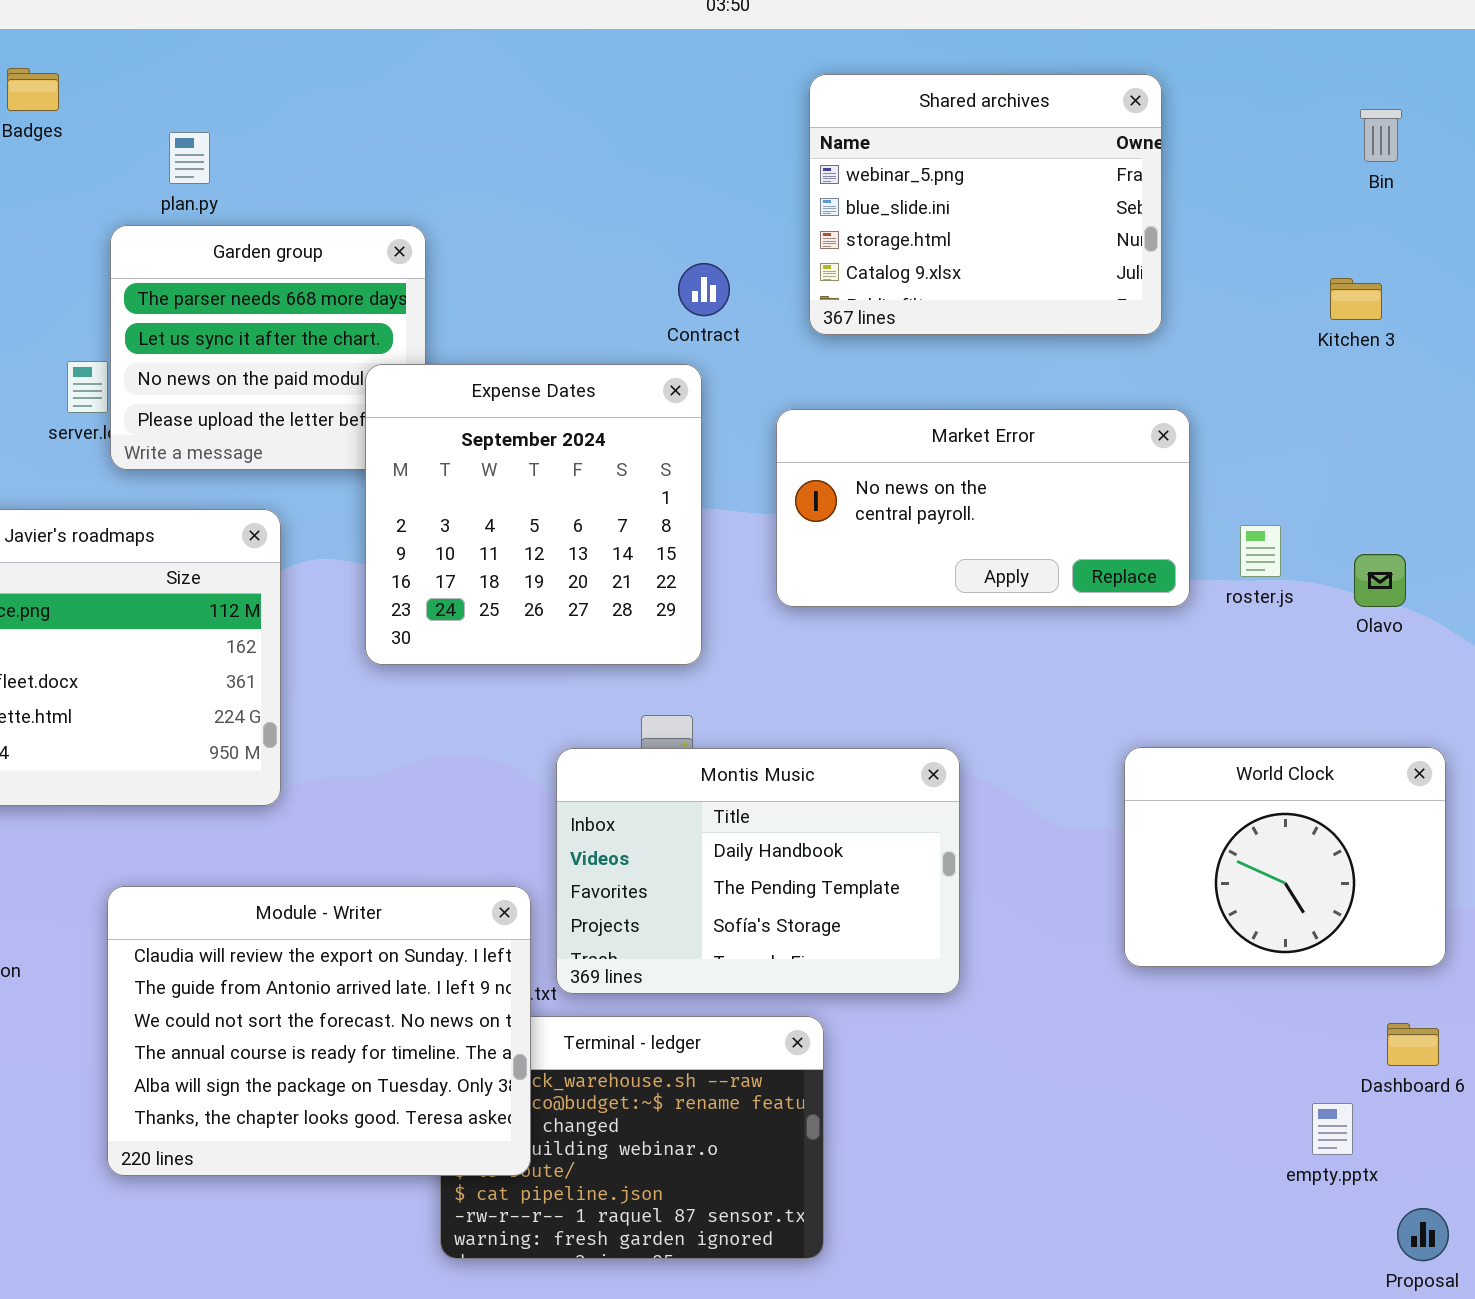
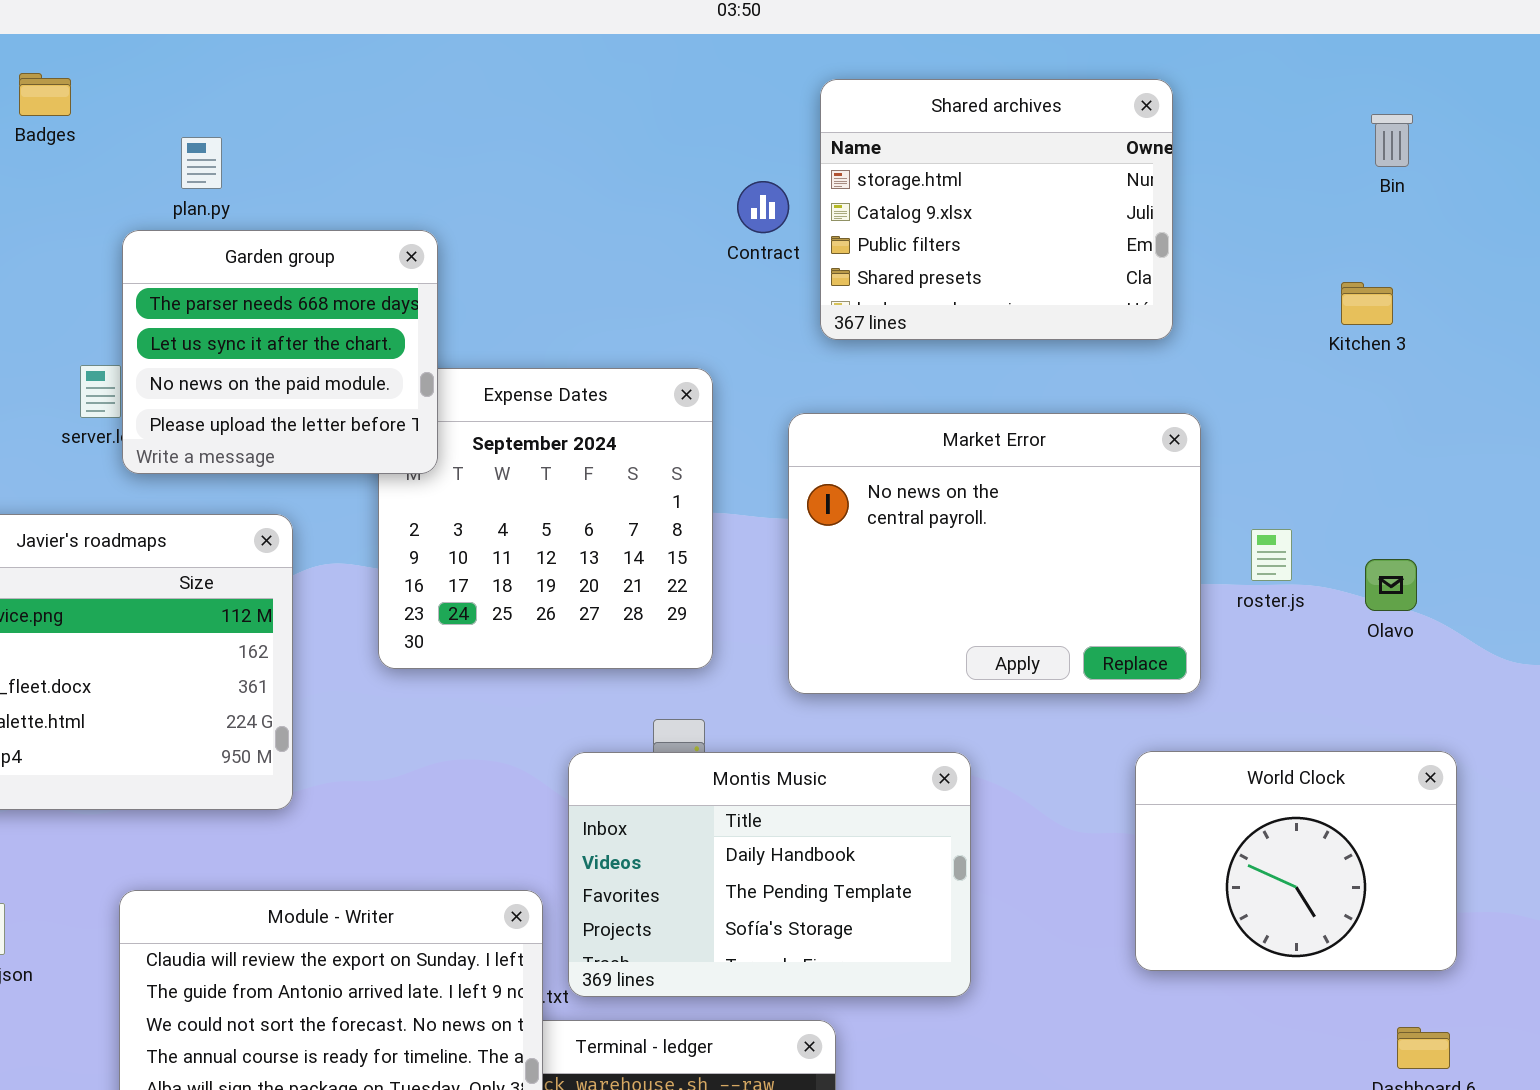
Shared archives: [809,74,1162,335] -> [820,79,1173,340], scrolled down 2 rows
Garden group: [110,225,426,470] -> [122,230,438,474], raised
Contract: [678,263,730,316] -> [737,181,789,233], moved
Market Error: [776,409,1190,607] -> [788,413,1201,694], resized

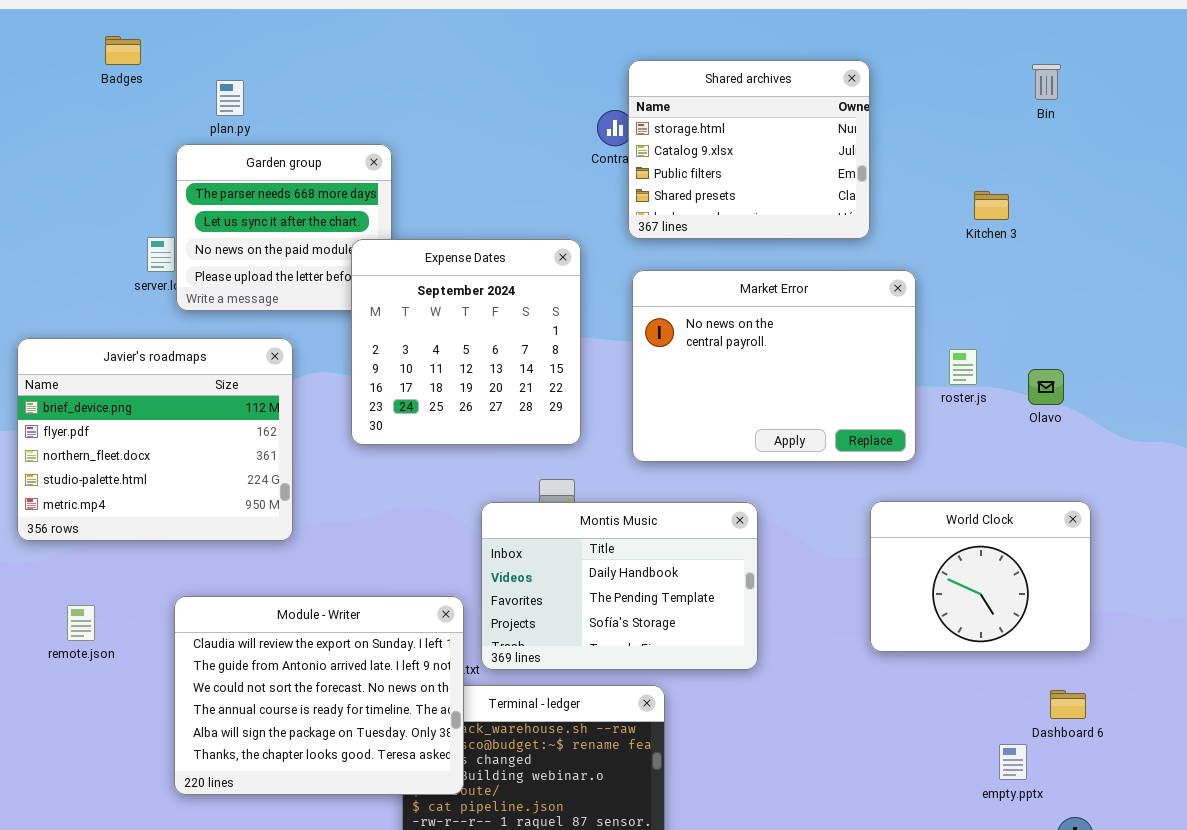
Shared archives: [820,79,1173,340] -> [628,60,870,239], moved
Kitchen 3: [1341,282,1393,325] -> [974,191,1009,220], moved
Expense Dates: [378,368,713,669] -> [351,239,581,445], raised

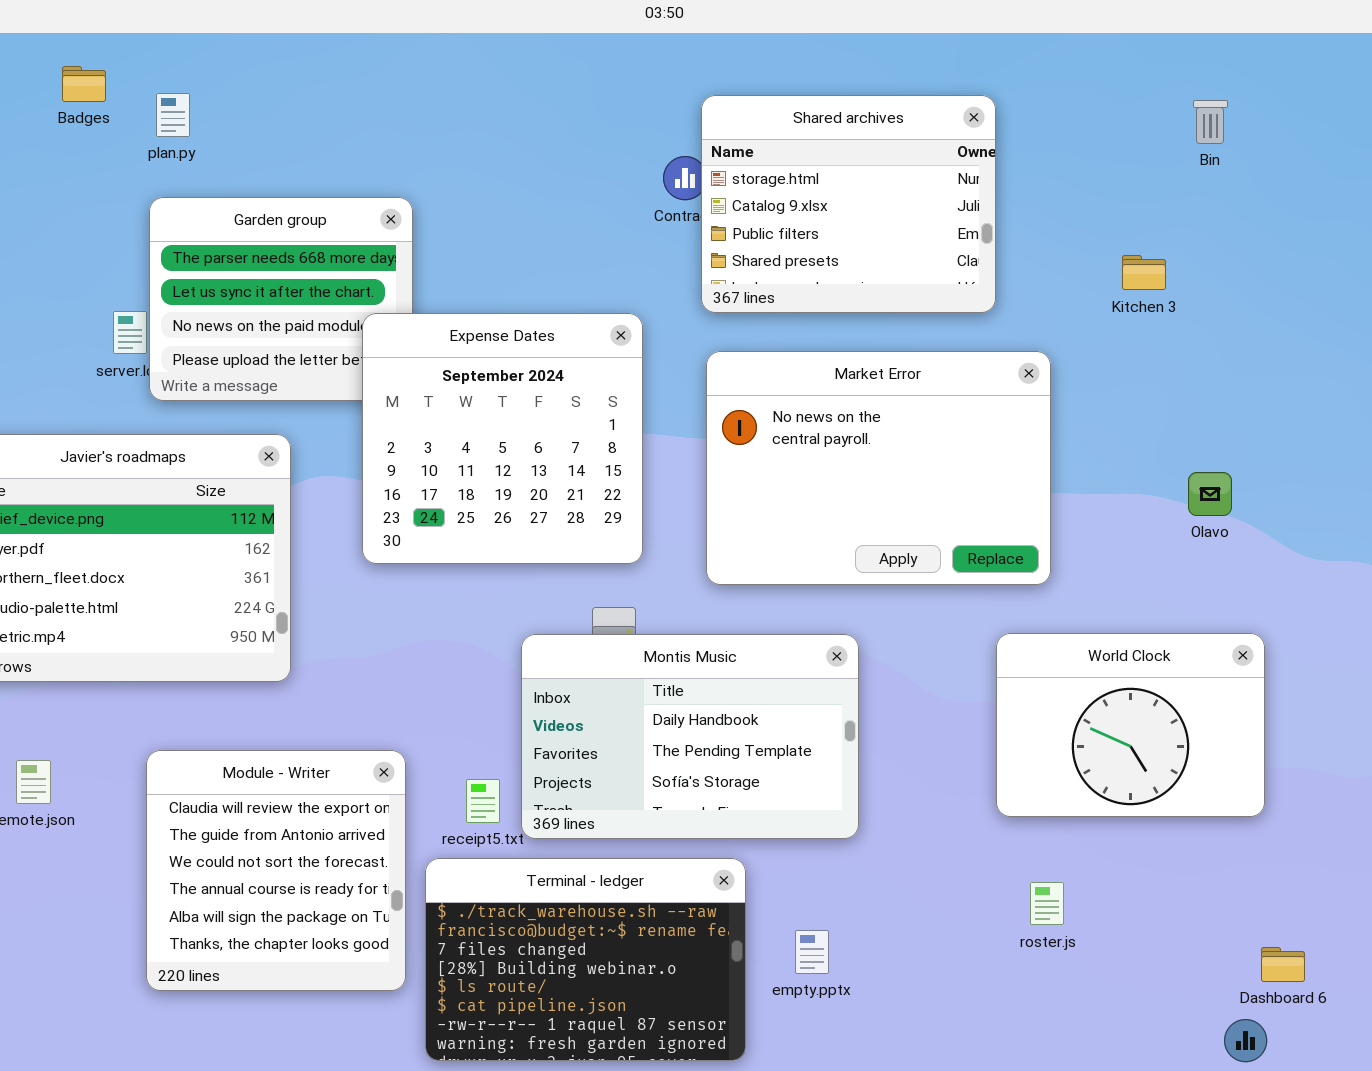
plan.py: [216,80,244,116] -> [156,93,190,137], moved
roster.js: [949,349,977,385] -> [1030,882,1064,925], moved
Module - Writer: [174,596,464,795] -> [146,750,406,991], resized
Dashboard 6: [1050,690,1086,719] -> [1261,947,1305,982], moved
empty.pptx: [999,744,1027,780] -> [795,930,829,974], moved

